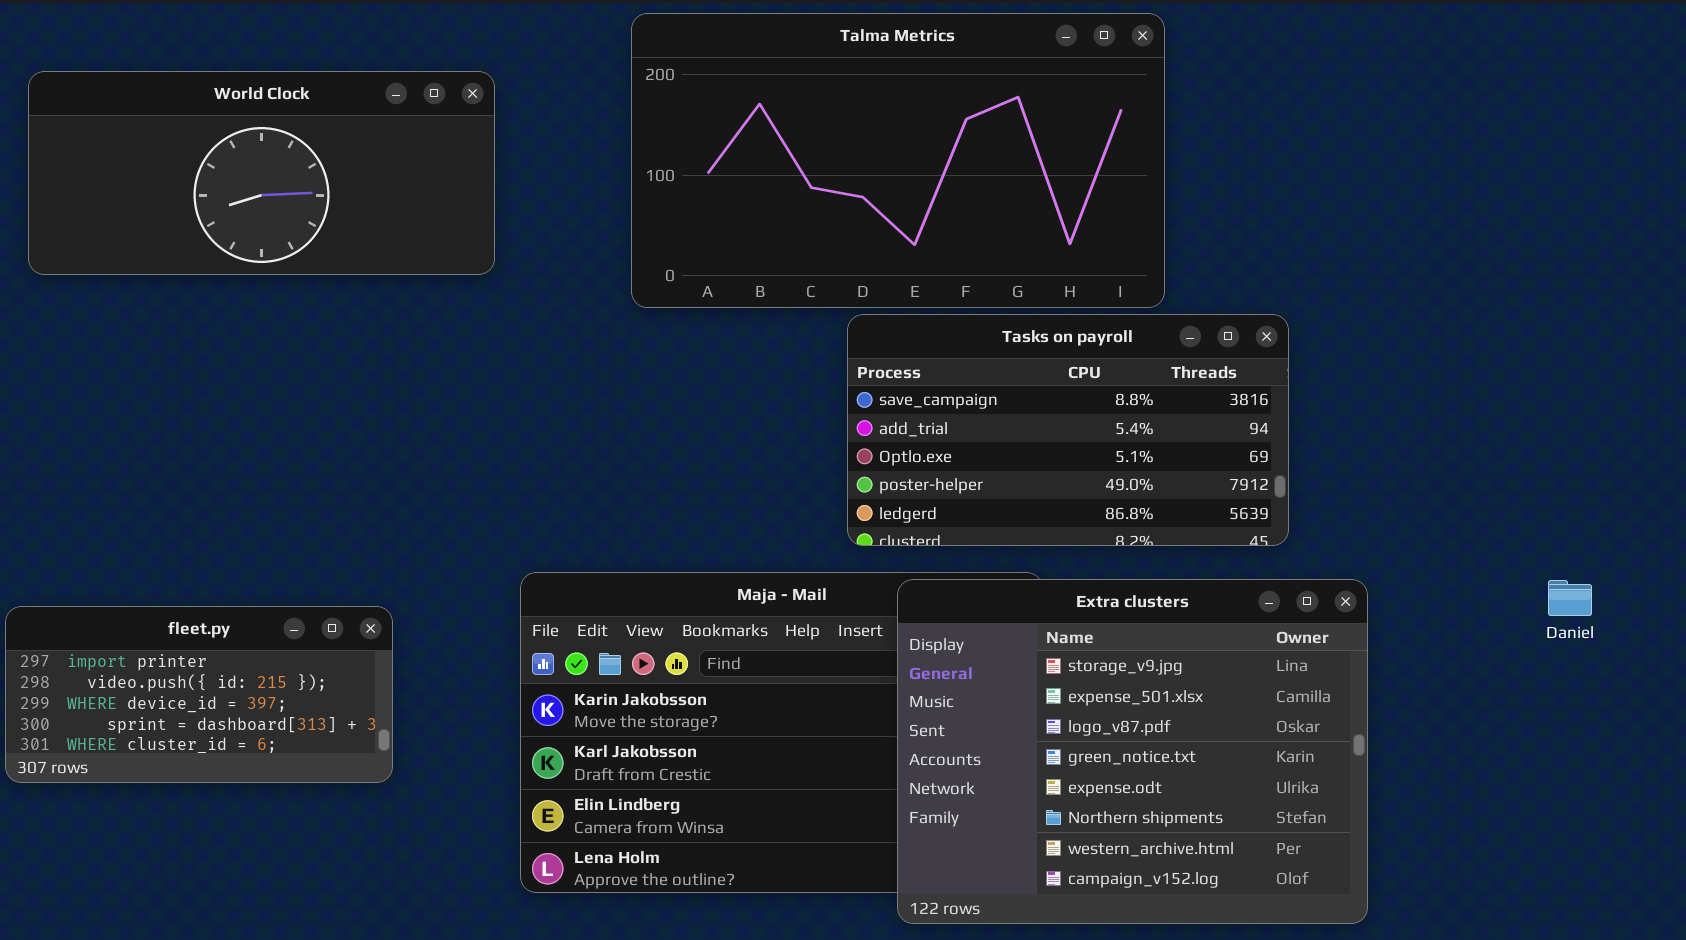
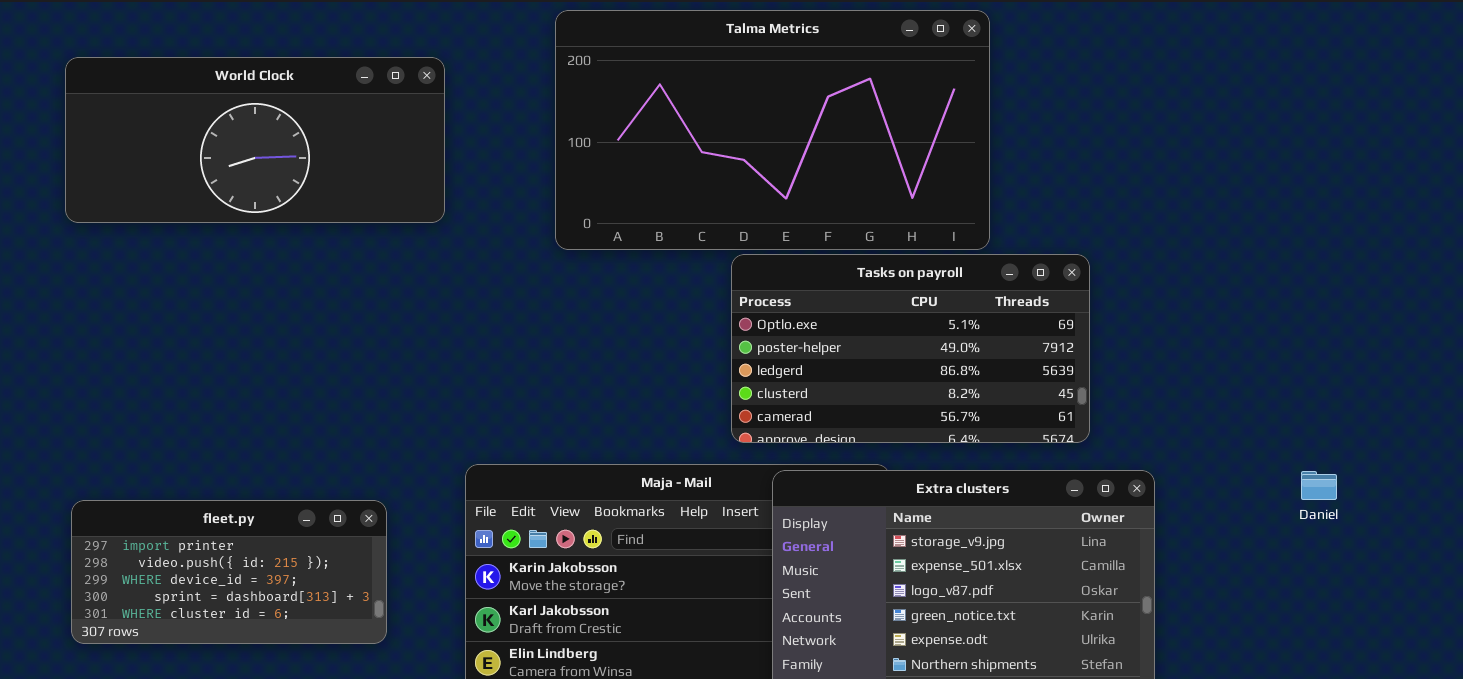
Tasks on payroll: [847,314,1289,546] -> [731,254,1090,443], scrolled down 2 rows
fleet.py: [5,606,393,783] -> [71,500,387,644], moved

